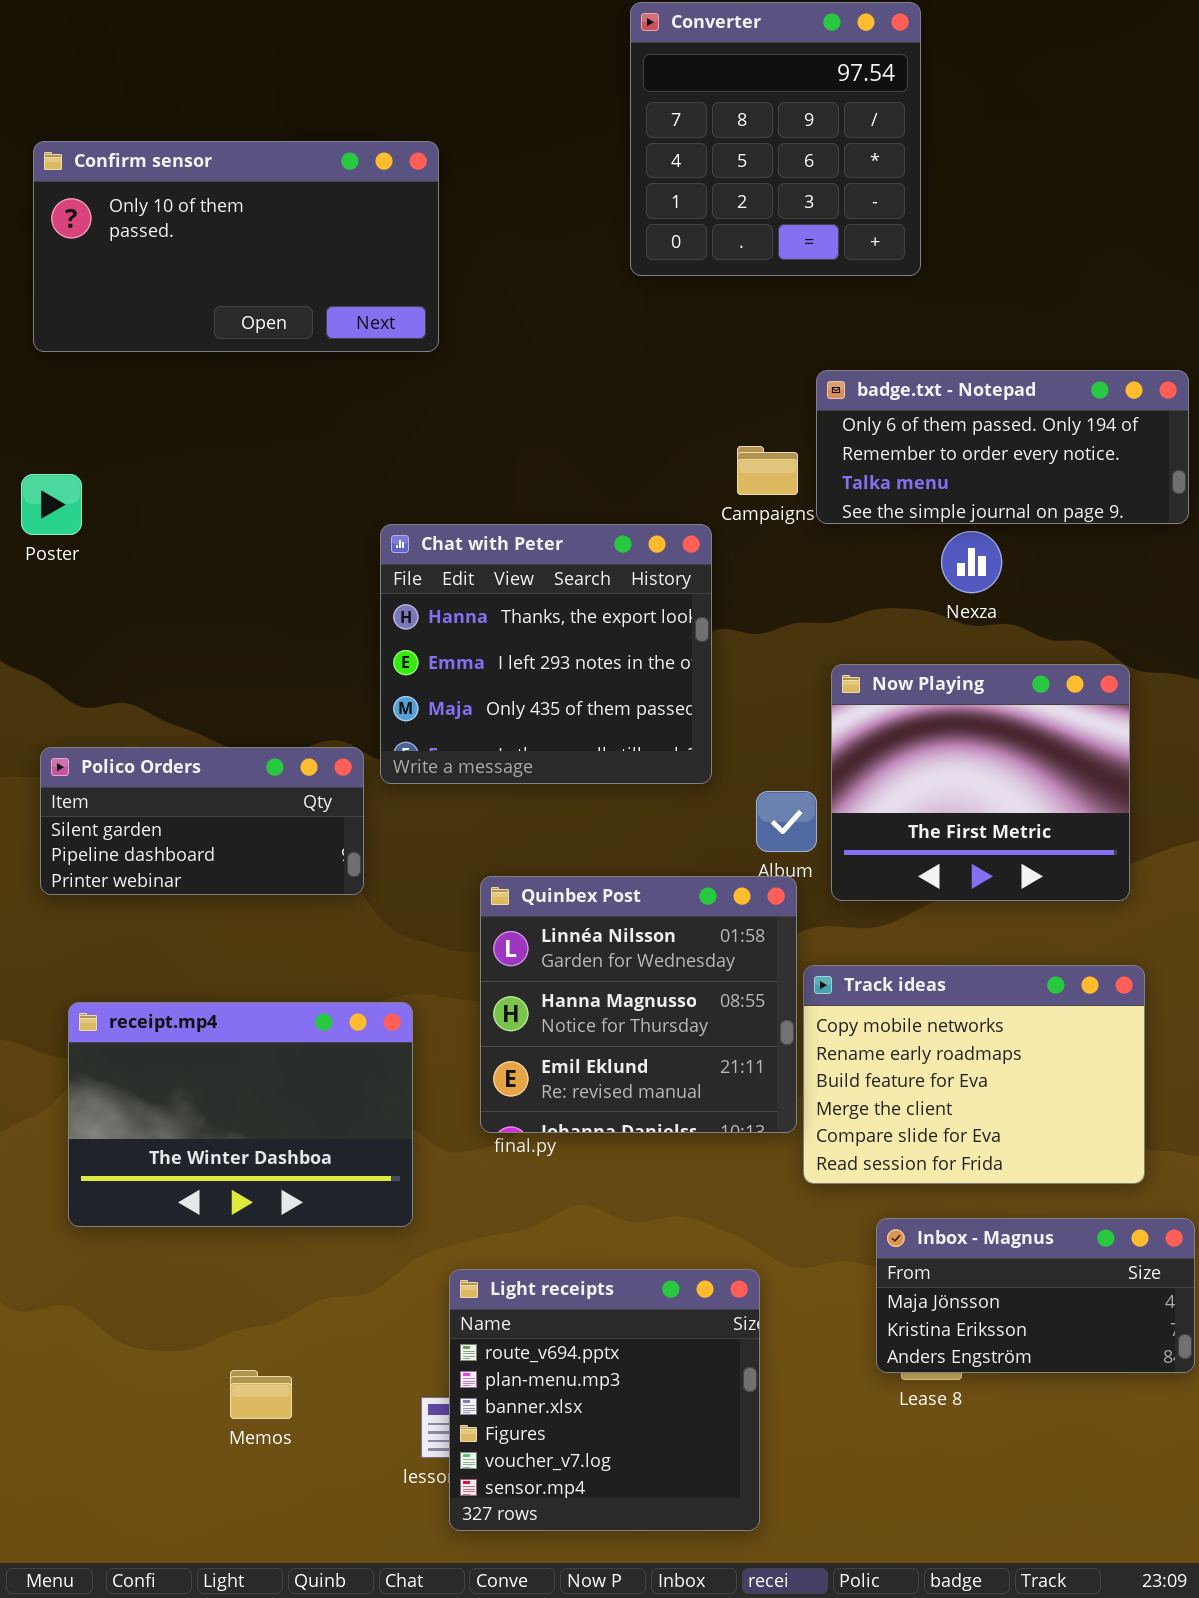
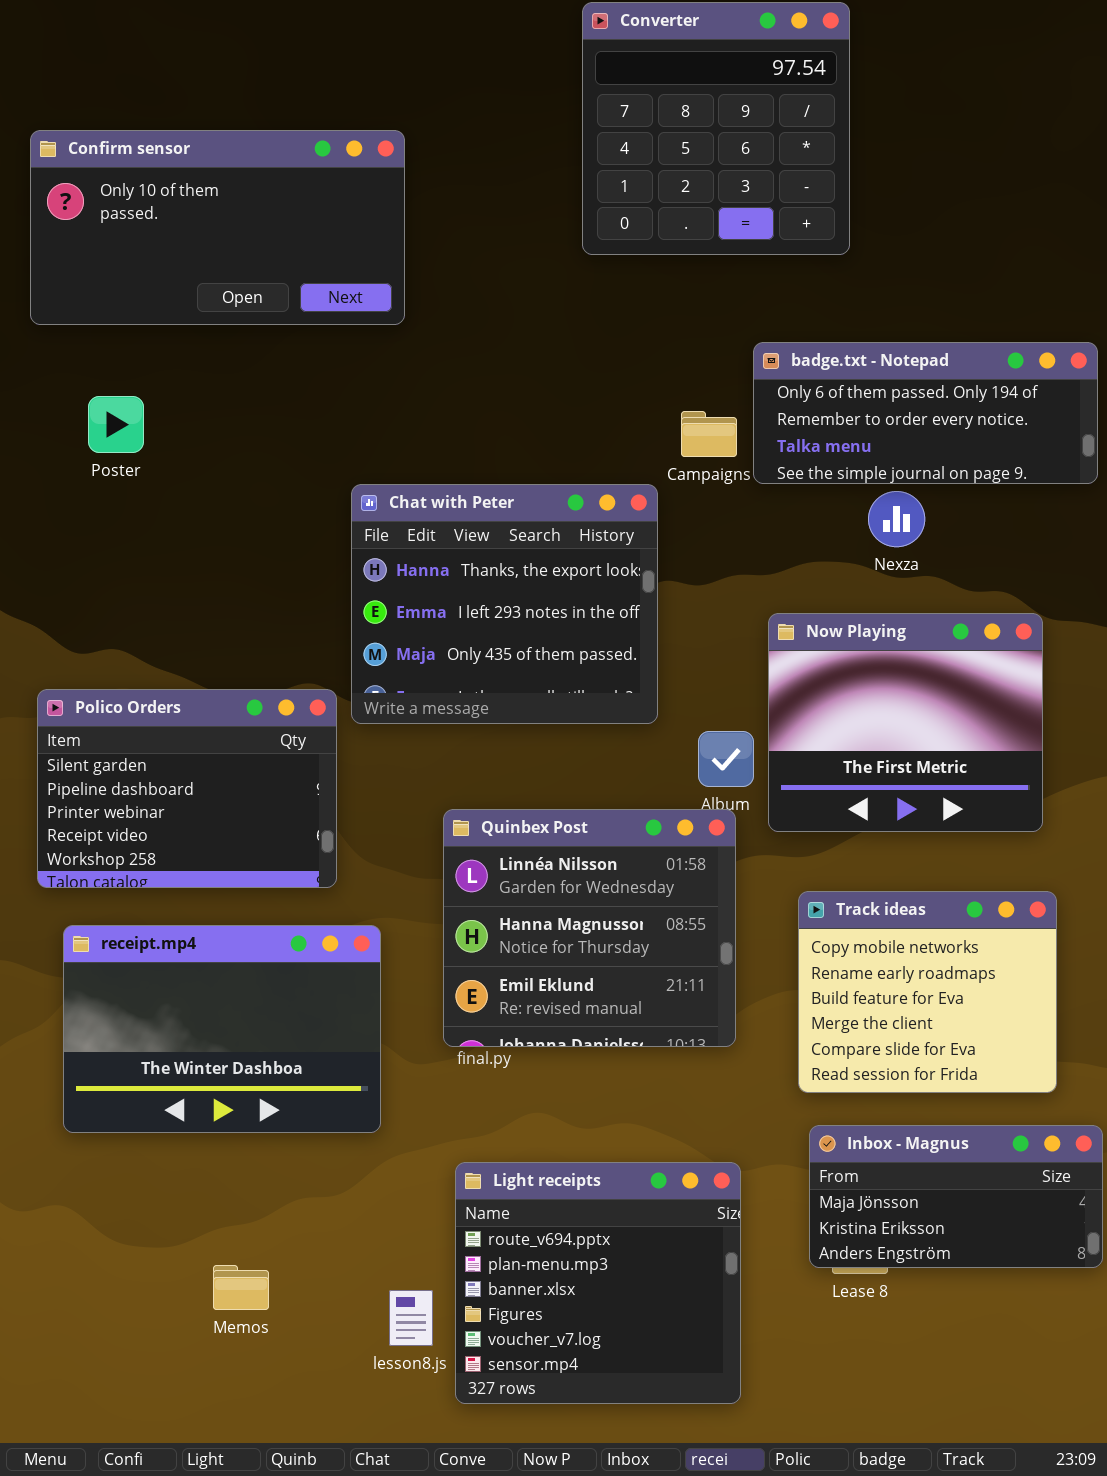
Poster: [21,474,82,535] -> [88,396,144,453], moved
Polico Orders: [40,747,364,895] -> [37,689,337,888], resized
Track ideas: [803,965,1145,1184] -> [798,891,1057,1093], resized
Light receipts: [449,1269,760,1531] -> [455,1162,741,1404], moved

